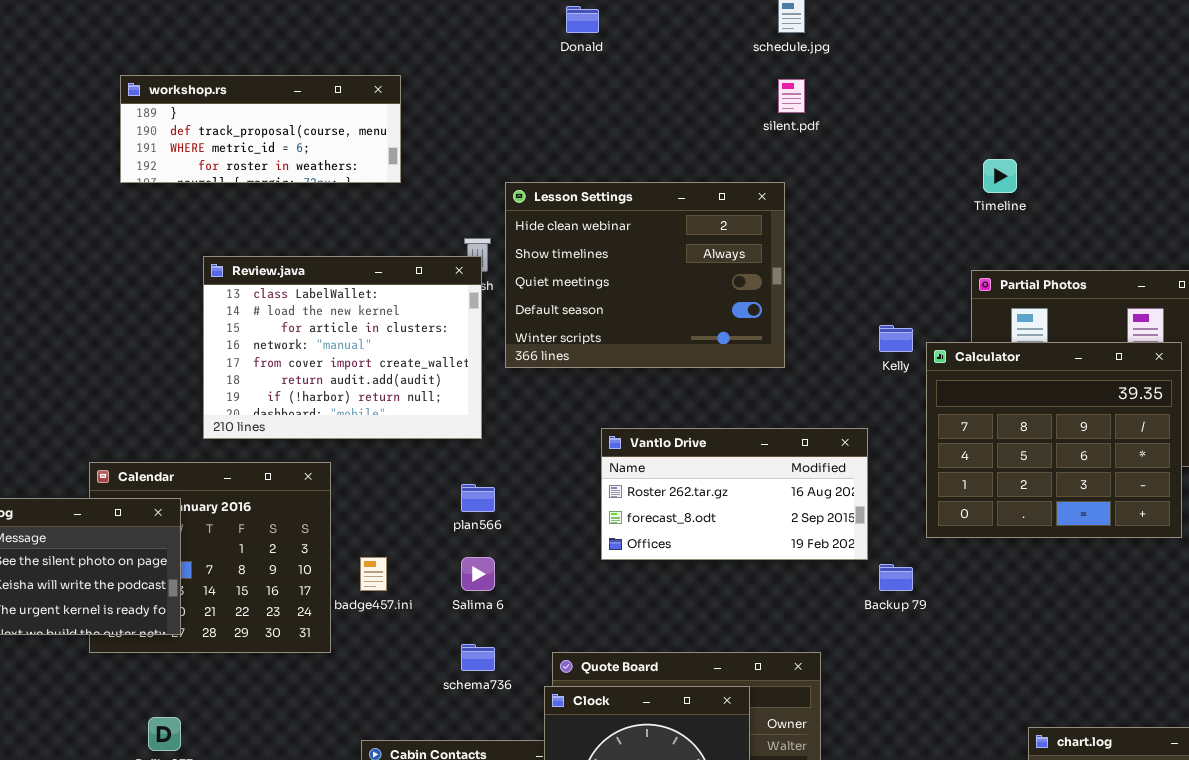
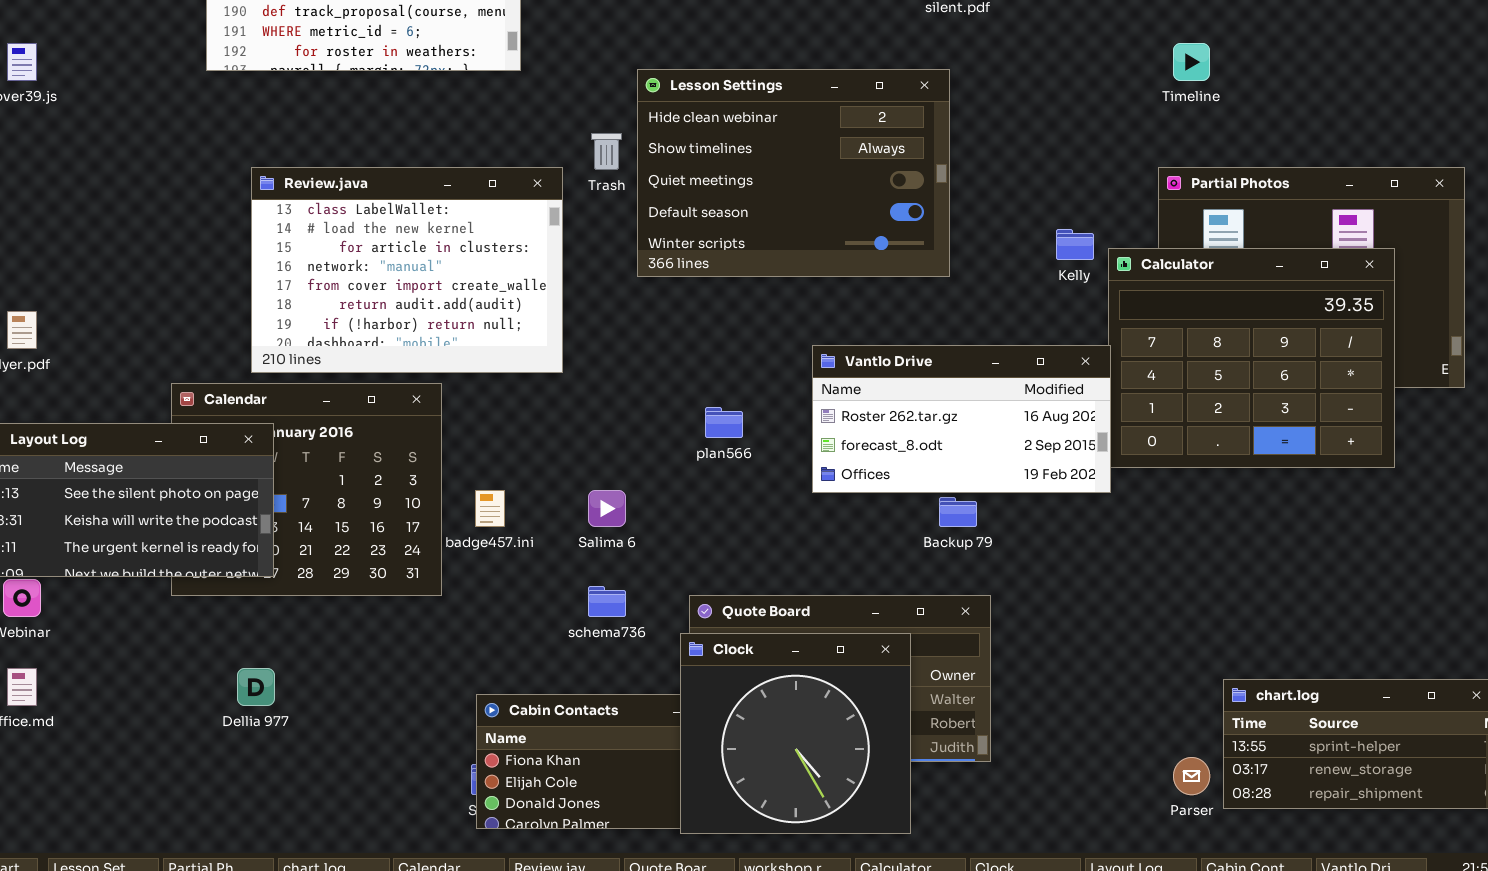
Review.java: [203,256,482,439] -> [251,167,563,373], moved
Vantlo Drive: [601,428,868,560] -> [812,345,1111,493], moved
plan566: [461,484,495,512] -> [705,407,743,438], moved
Backup 79: [879,564,913,591] -> [939,497,977,527], moved

